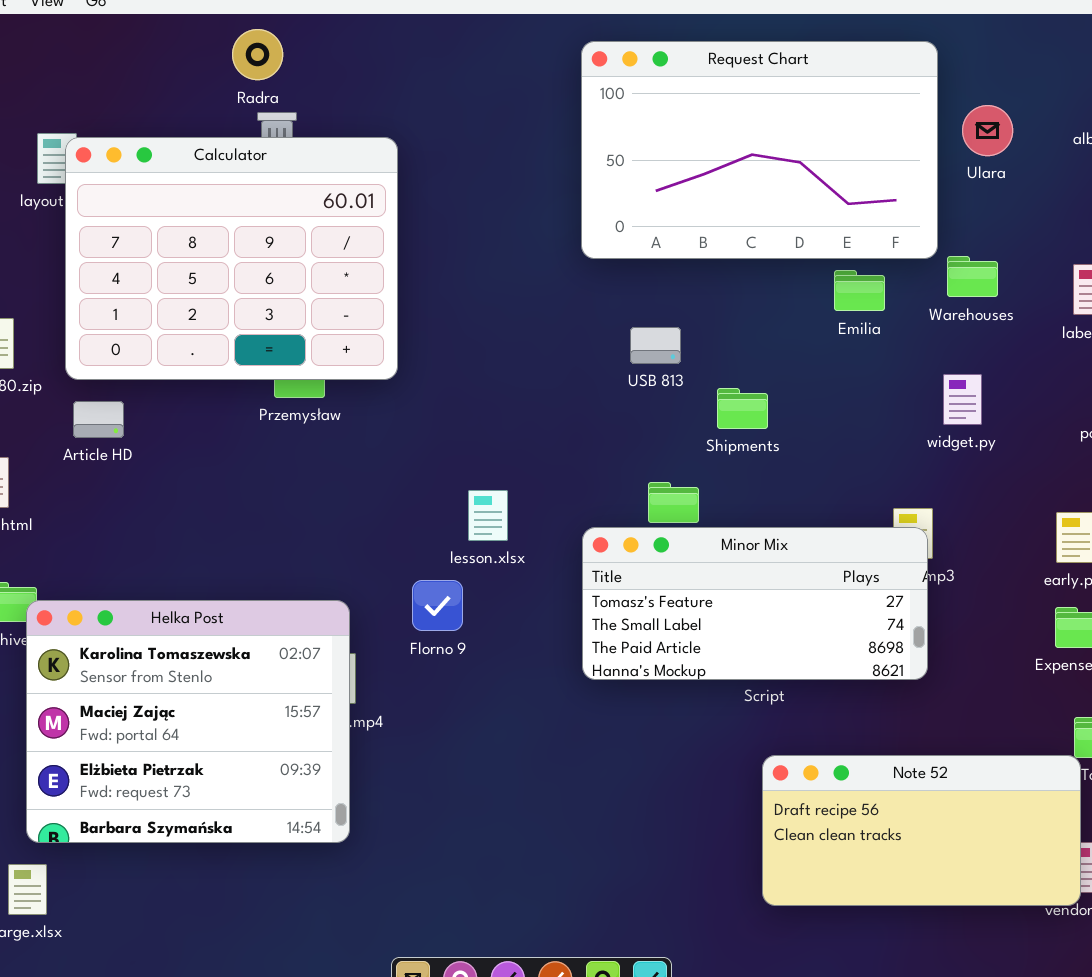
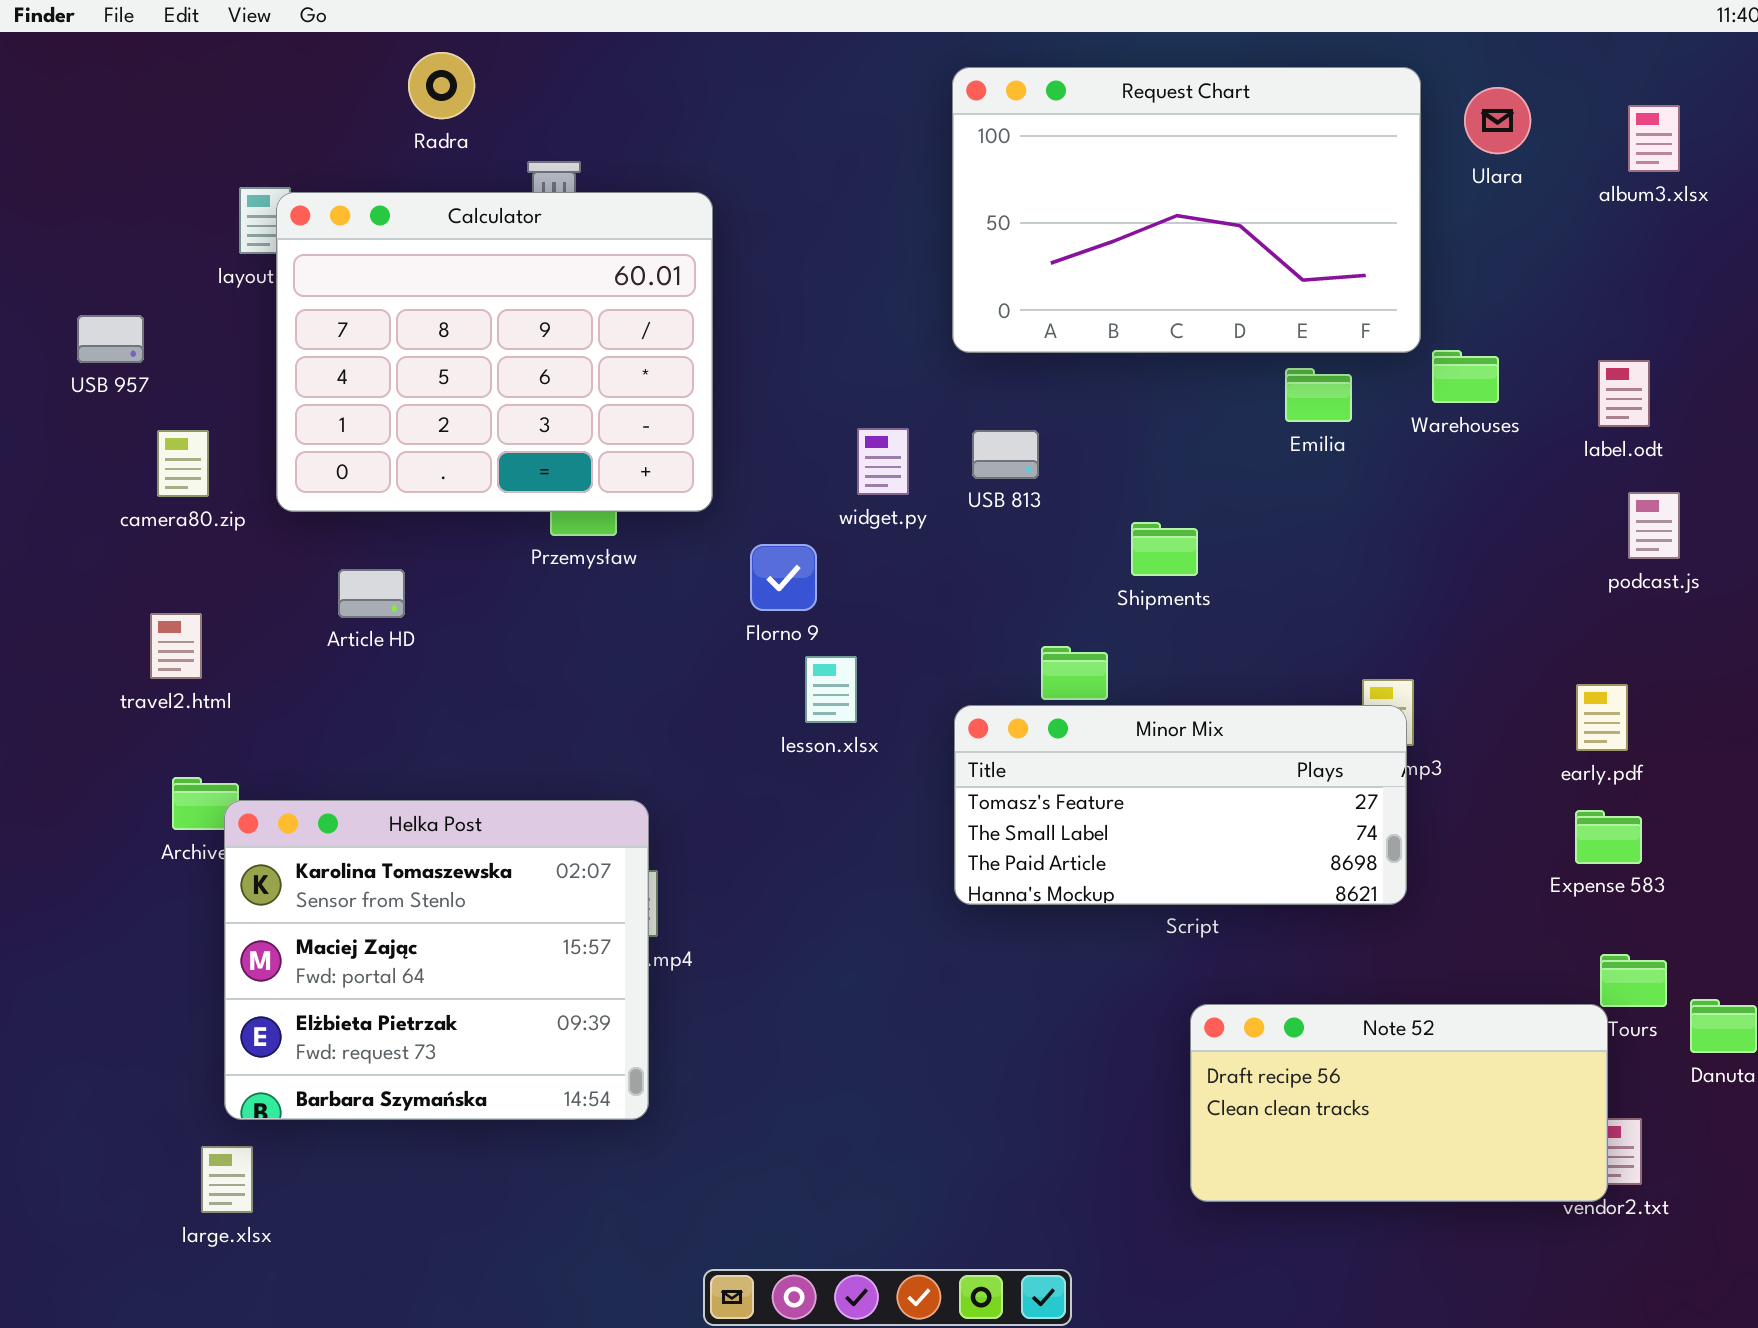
Radra: [232,29,283,80] -> [408,52,475,119], moved
Ulara: [962,105,1013,156] -> [1464,87,1531,154], moved
USB 813: [630,327,681,364] -> [972,430,1039,479], moved
widget.py: [943,374,982,425] -> [857,428,909,495], moved
Article HD: [73,401,124,438] -> [338,569,405,618], moved
Florno 9: [412,580,463,631] -> [750,544,817,611], moved

